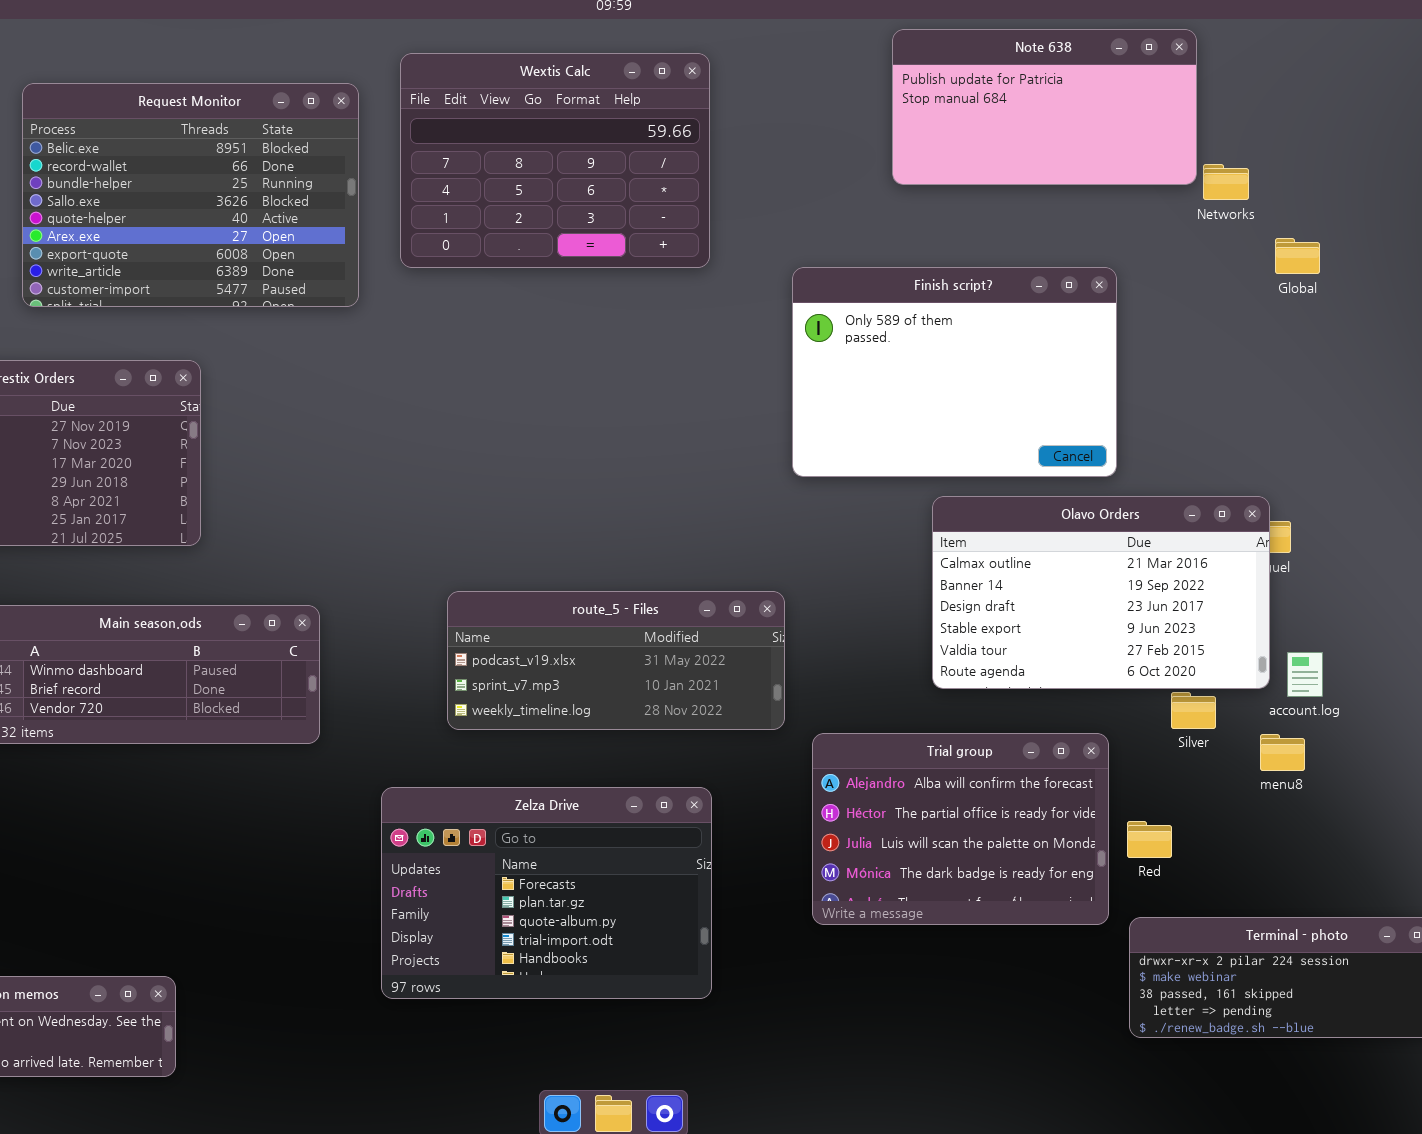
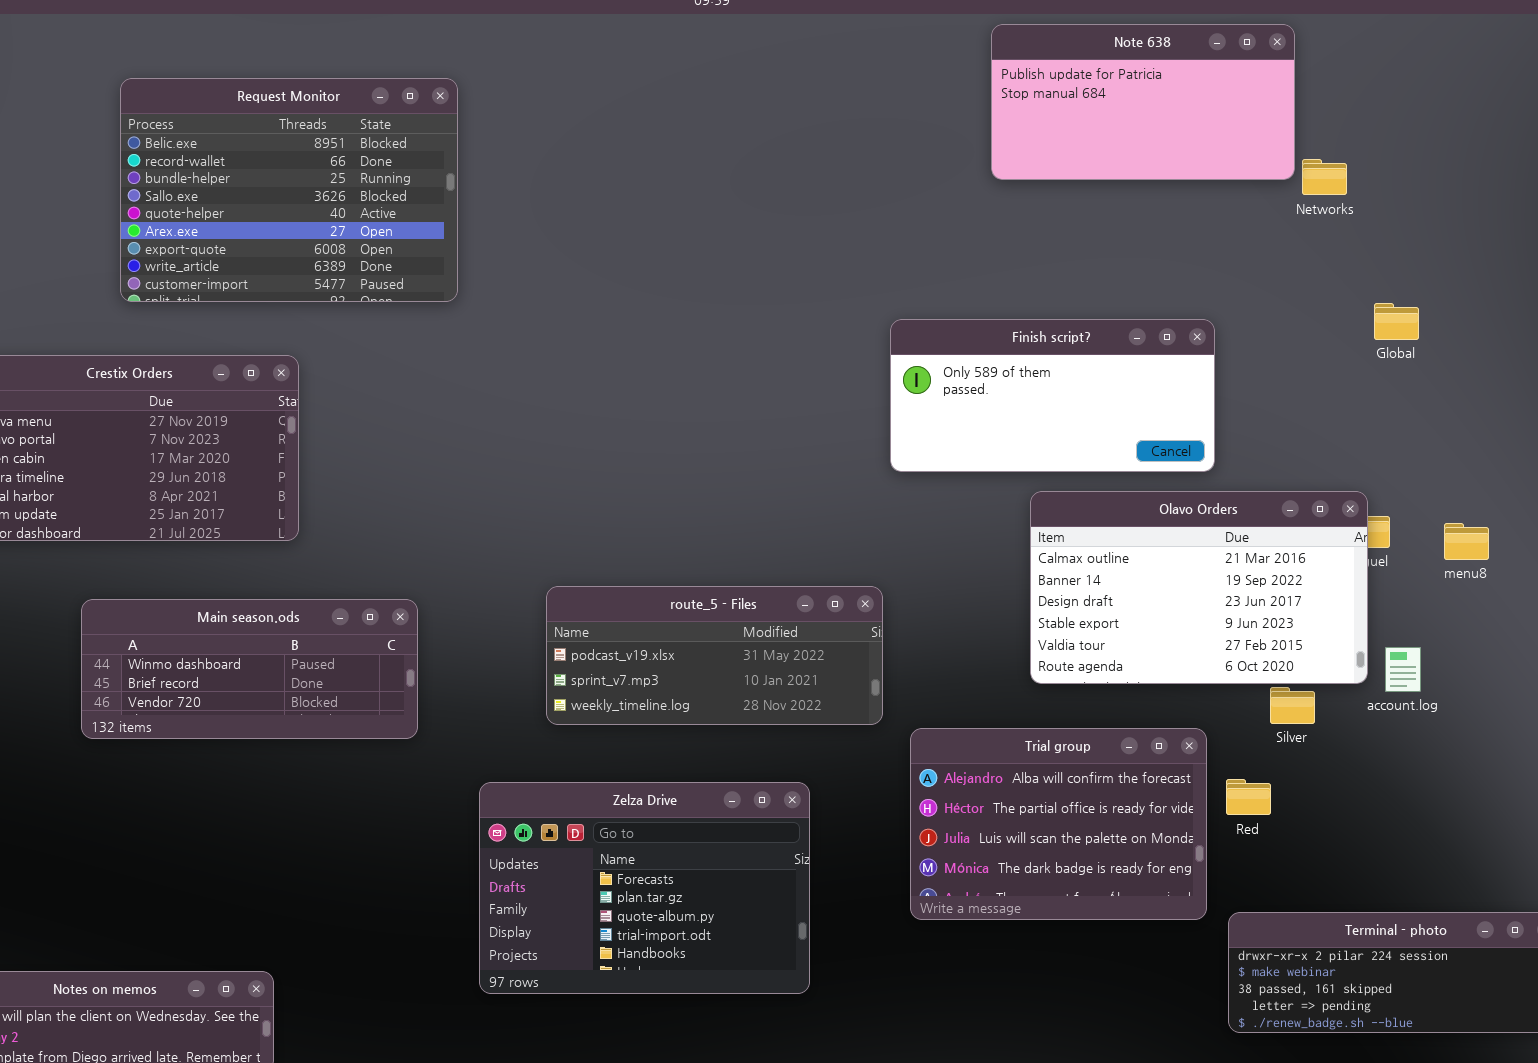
Wextis Calc: [400,53,710,268] -> none, closed
Global: [1275,238,1320,274] -> [1374,303,1419,340], moved
Finish script?: [792,267,1117,477] -> [890,319,1215,472], resized
menu8: [1260,734,1305,771] -> [1444,523,1489,560], moved
Red: [1127,821,1172,858] -> [1226,779,1271,815], moved

